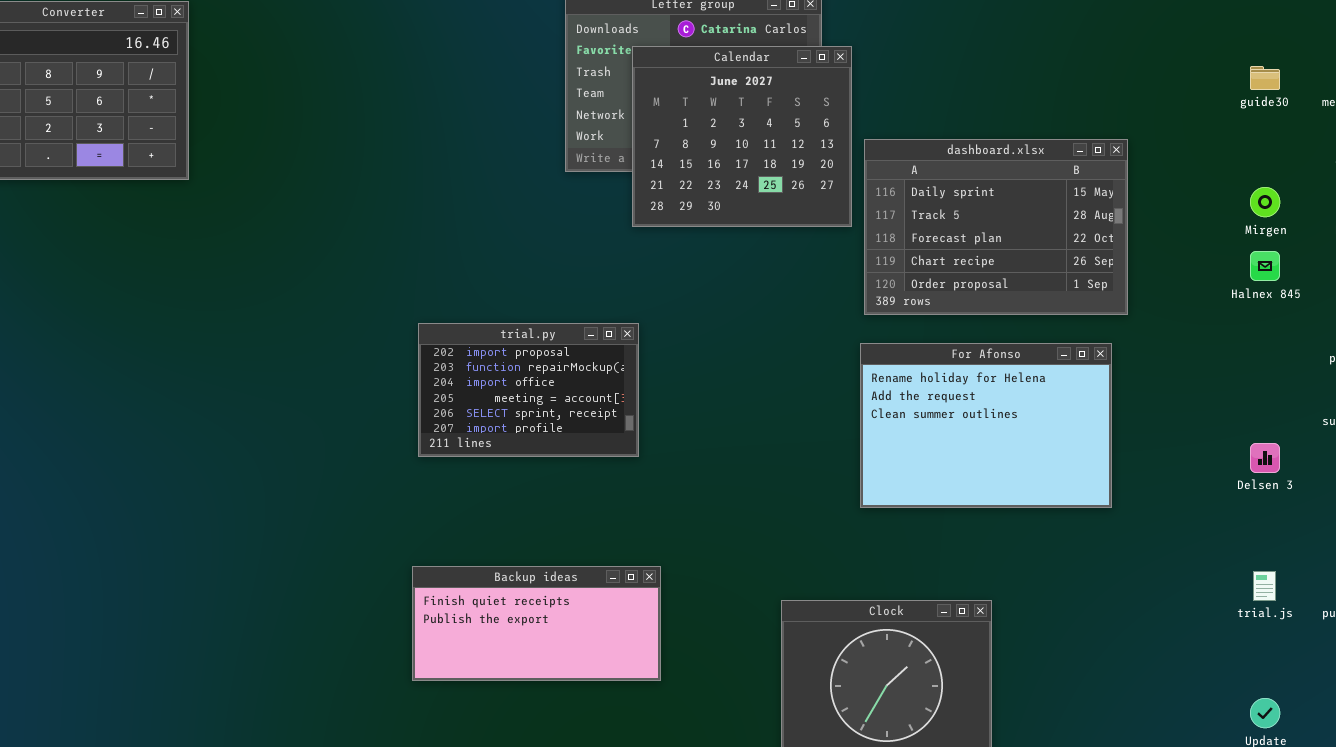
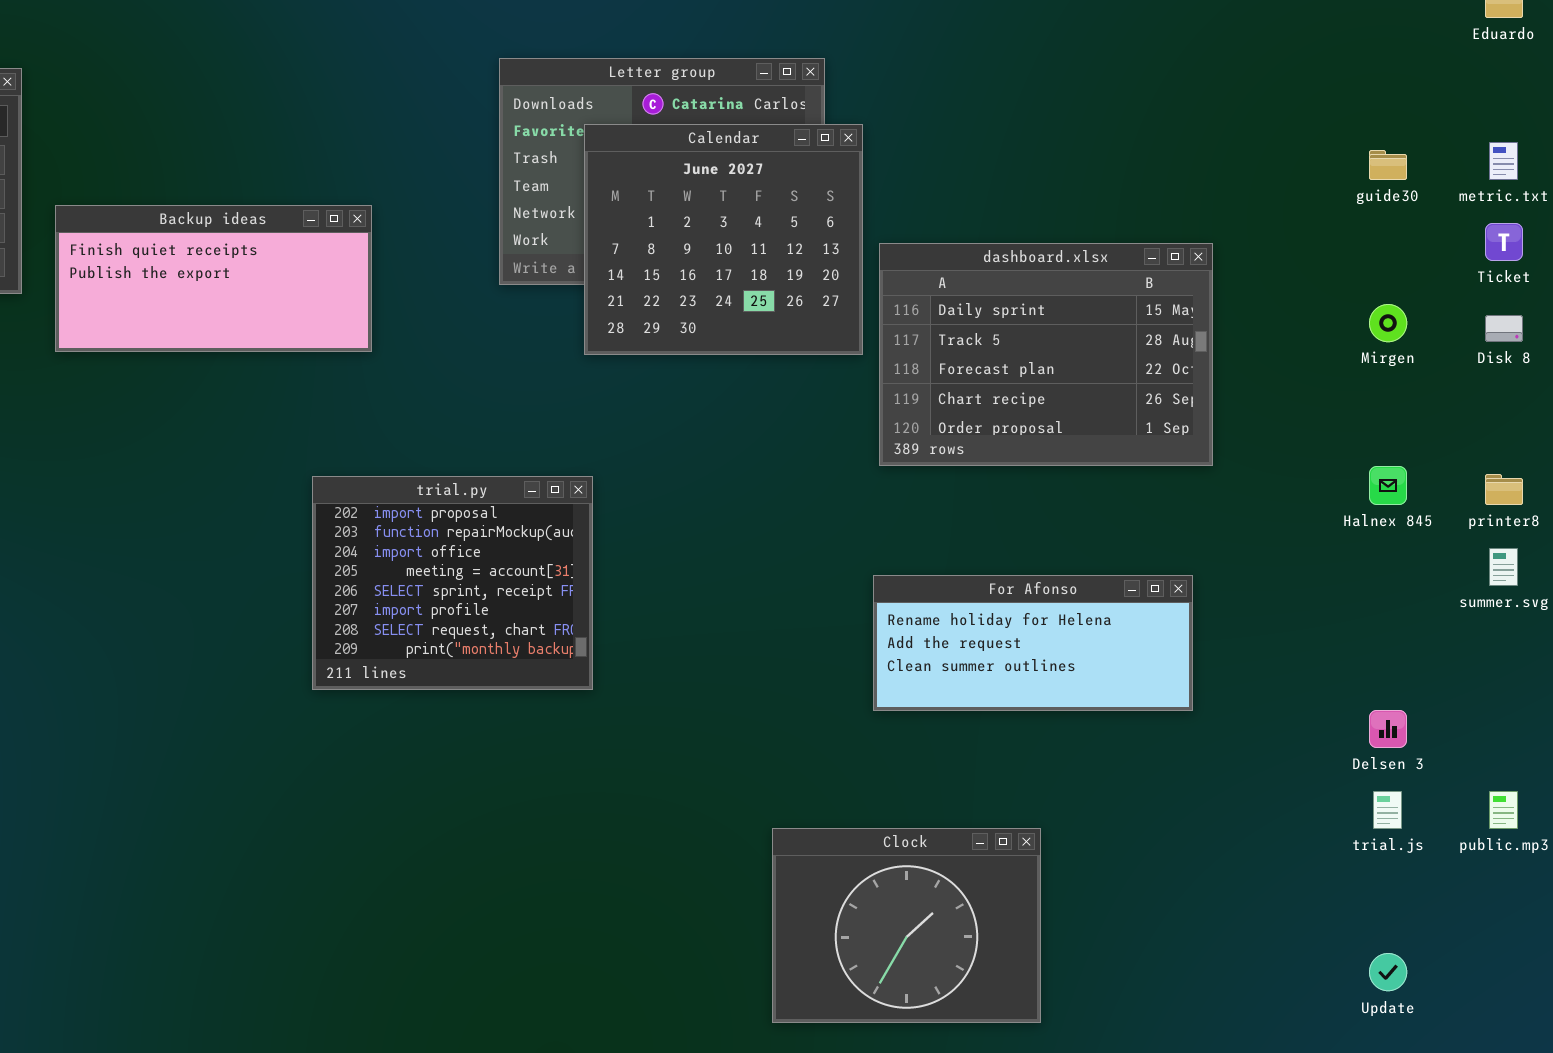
Halnex 845: [1250,251,1280,281] -> [1369,466,1407,505], moved
trial.py: [418,323,639,457] -> [312,476,593,690], resized
For Afonso: [860,343,1112,508] -> [873,575,1193,711], resized
Delsen 3: [1250,443,1280,473] -> [1369,710,1407,748], moved
Backup ideas: [412,566,661,681] -> [55,205,372,352], moved

